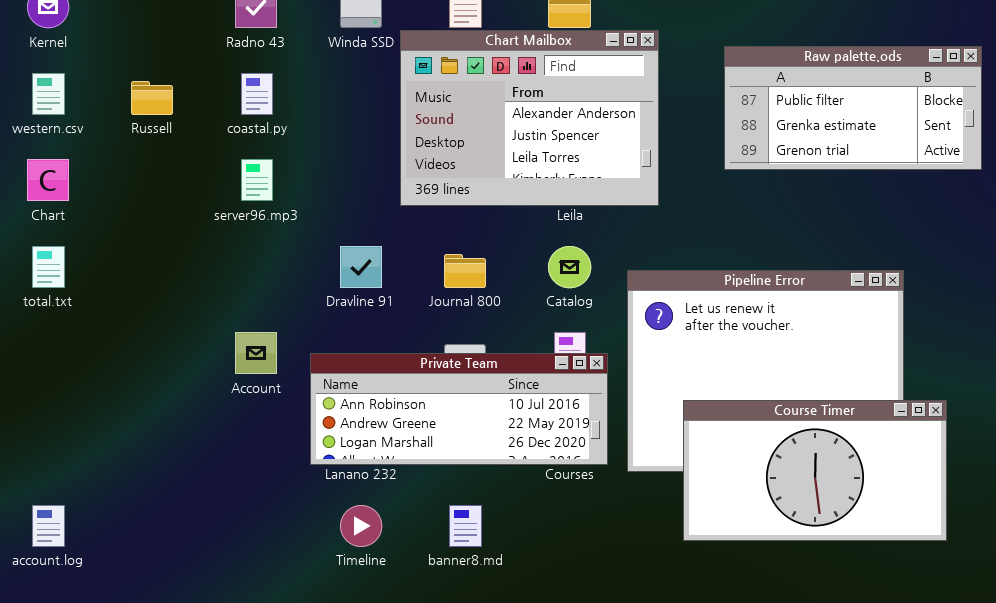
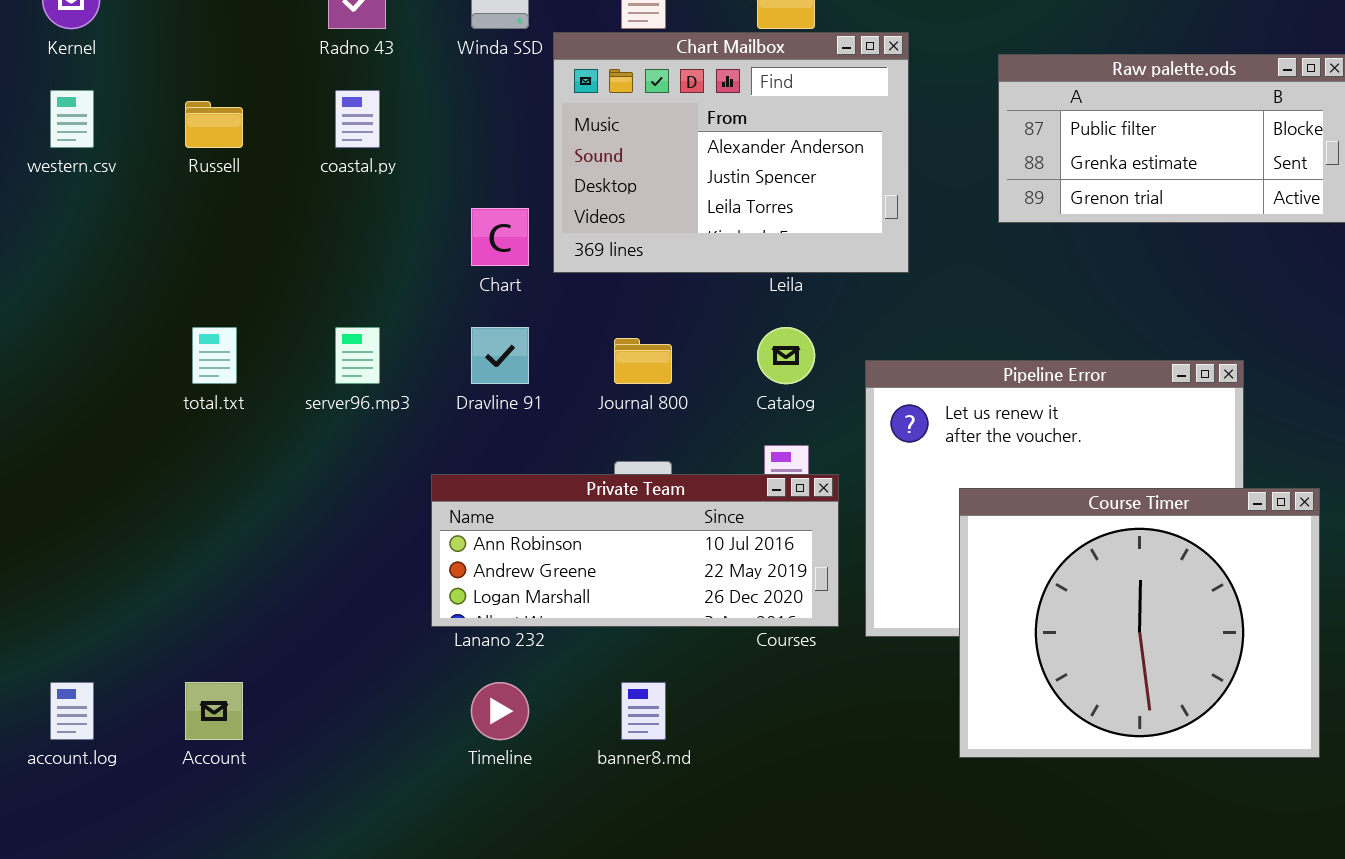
Chart: [27,159,69,201] -> [471,208,529,266], moved
server96.mp3: [241,159,273,201] -> [335,327,380,384], moved
total.txt: [32,246,65,288] -> [192,327,237,384], moved
Account: [235,332,277,374] -> [185,682,243,740], moved
Course Timer: [683,400,947,541] -> [959,488,1320,758], moved, resized

